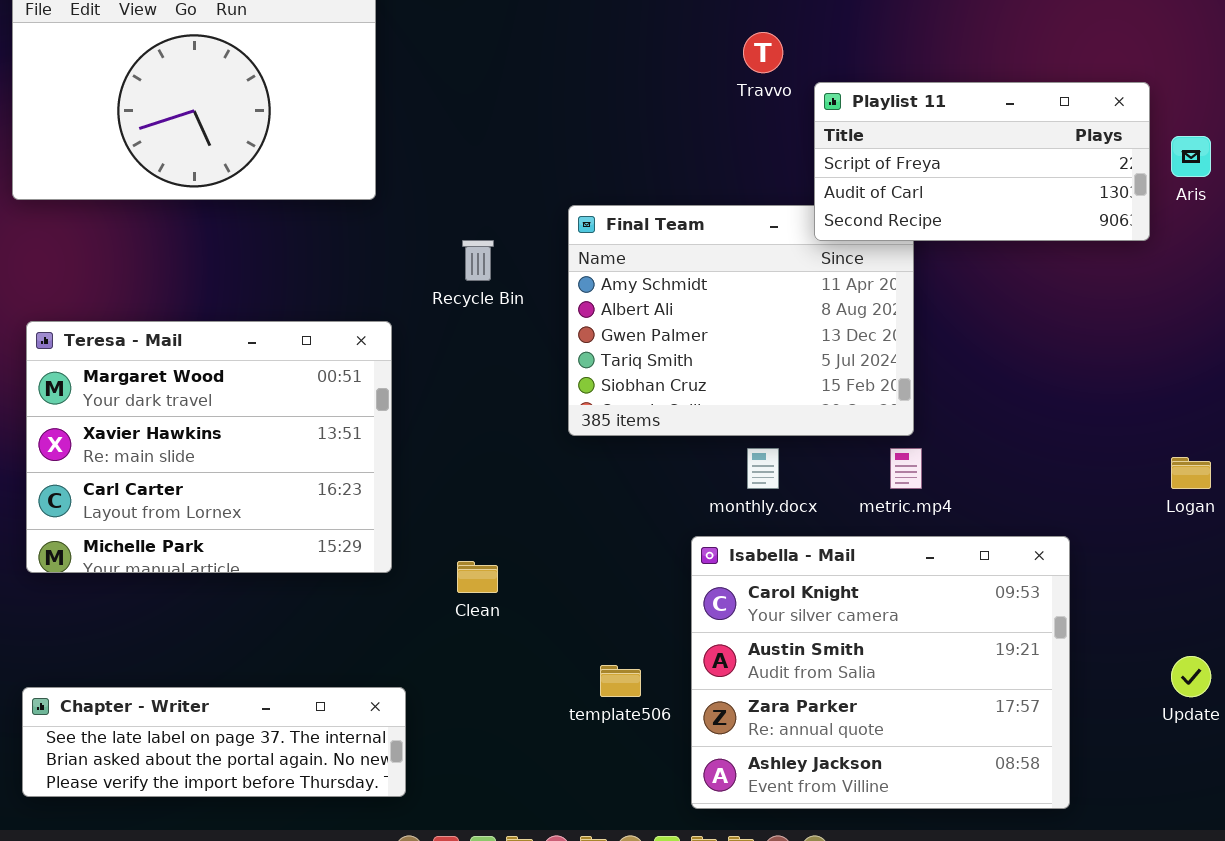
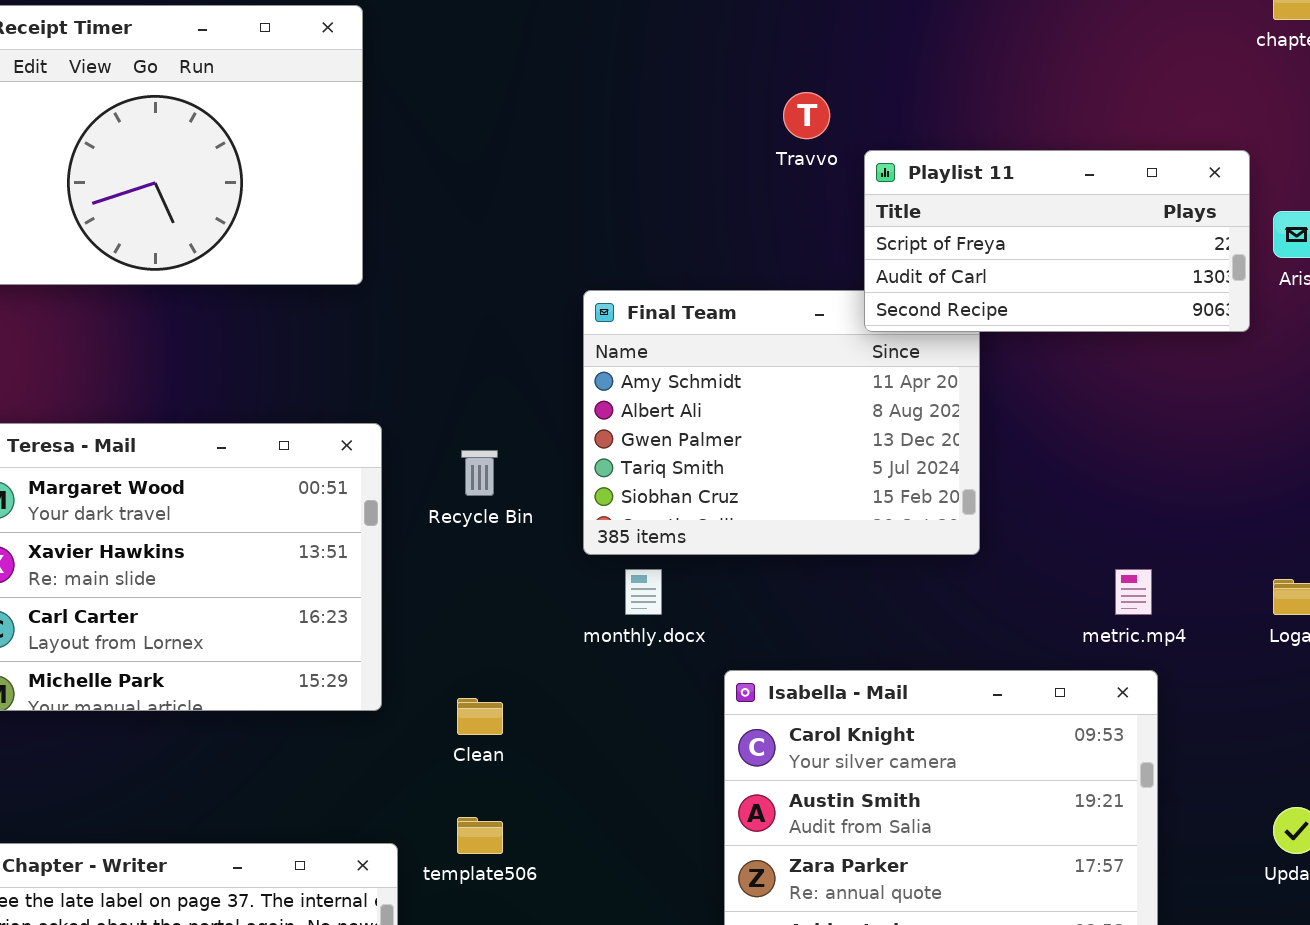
Recycle Bin: [462,240,494,281] -> [461,450,498,496], moved
monthly.docx: [747,448,779,489] -> [625,569,662,615], moved
metric.mp4: [890,448,922,489] -> [1115,569,1152,615], moved
template506: [600,665,641,697] -> [457,817,503,854], moved

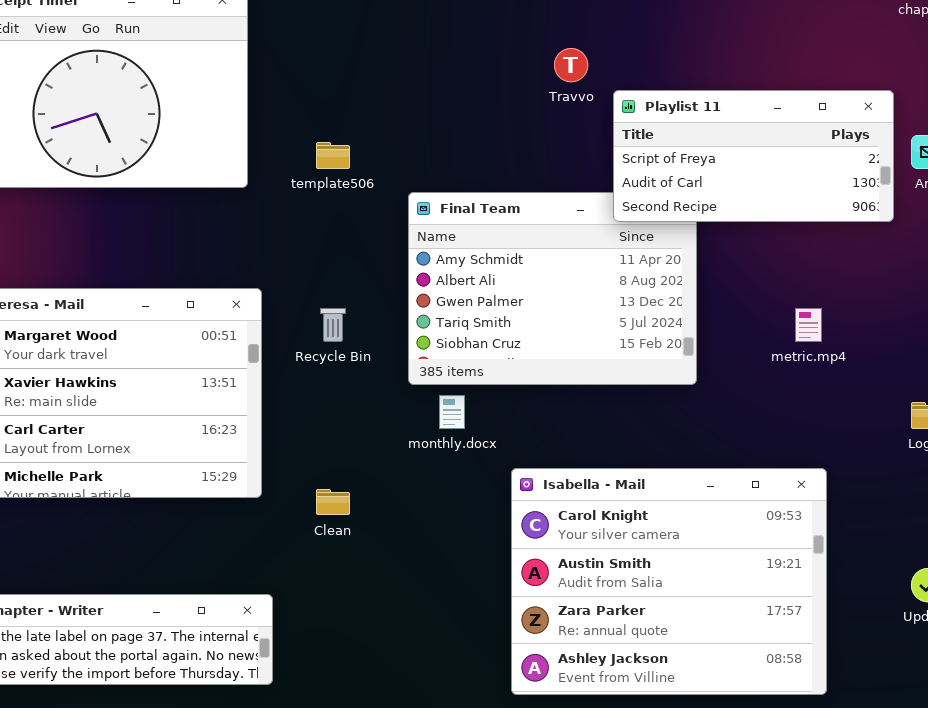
metric.mp4: [1115,569,1152,615] -> [795,308,822,342], moved
template506: [457,817,503,854] -> [316,142,350,169], moved

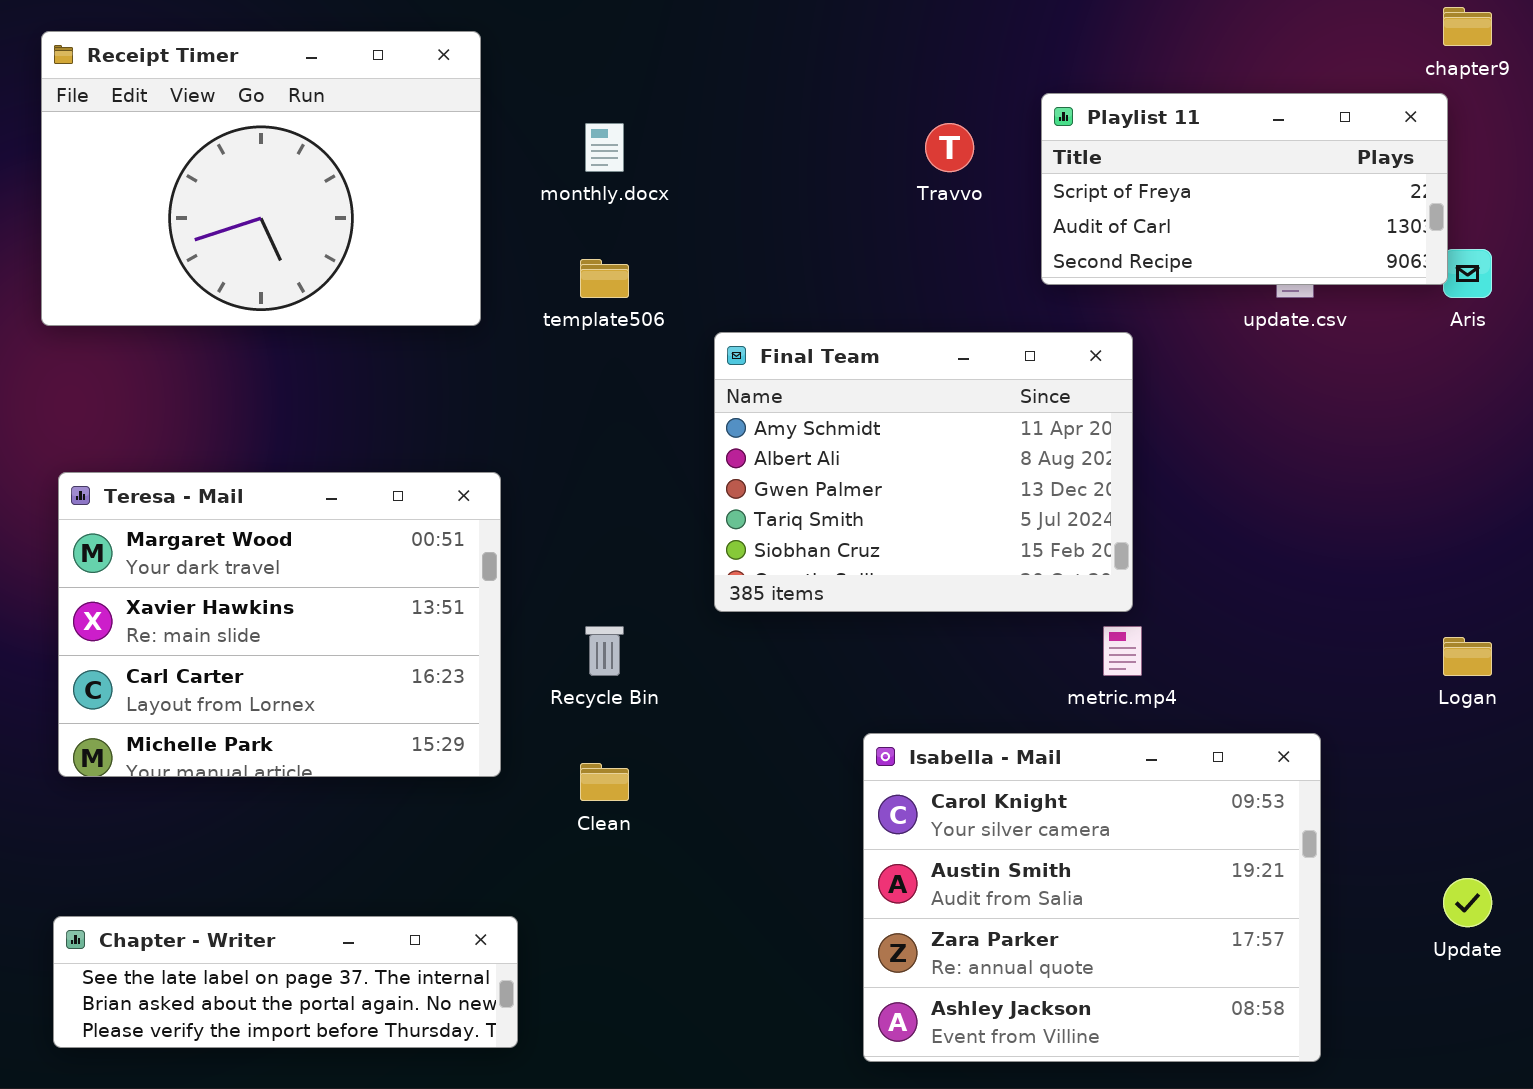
Playlist 11: [613,90,894,222] -> [1041,93,1448,285], moved
Recycle Bin: [320,308,346,342] -> [585,626,624,676], moved
metric.mp4: [795,308,822,342] -> [1103,626,1142,676], moved
monthly.docx: [439,395,465,429] -> [585,123,624,172], moved

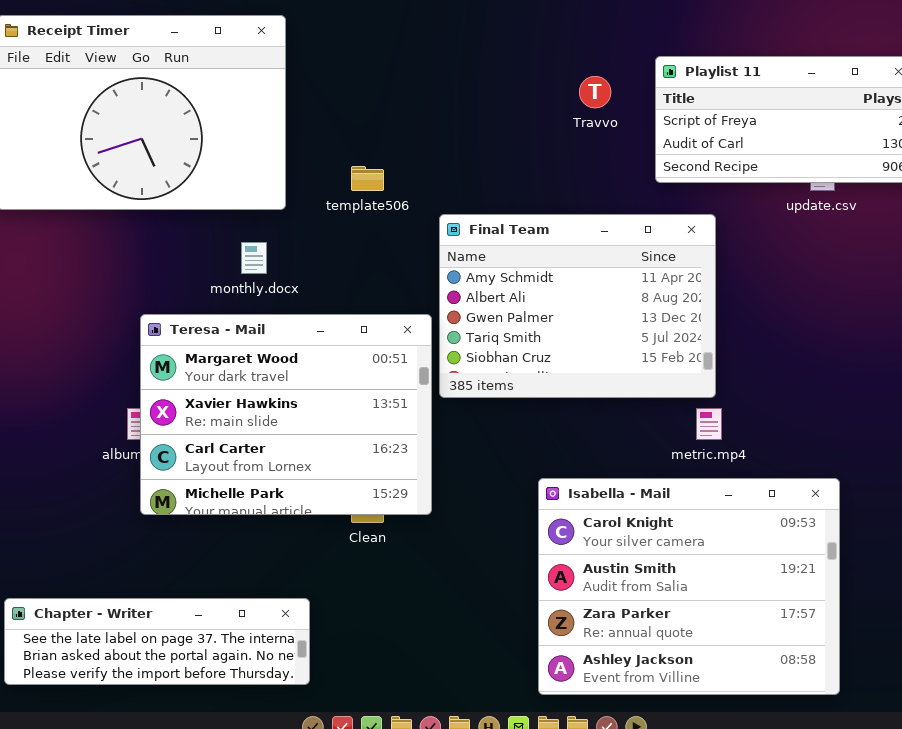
monthly.docx: [585,123,624,172] -> [241,242,267,274], moved
Teresa - Mail: [58,472,501,777] -> [140,314,432,515], moved

